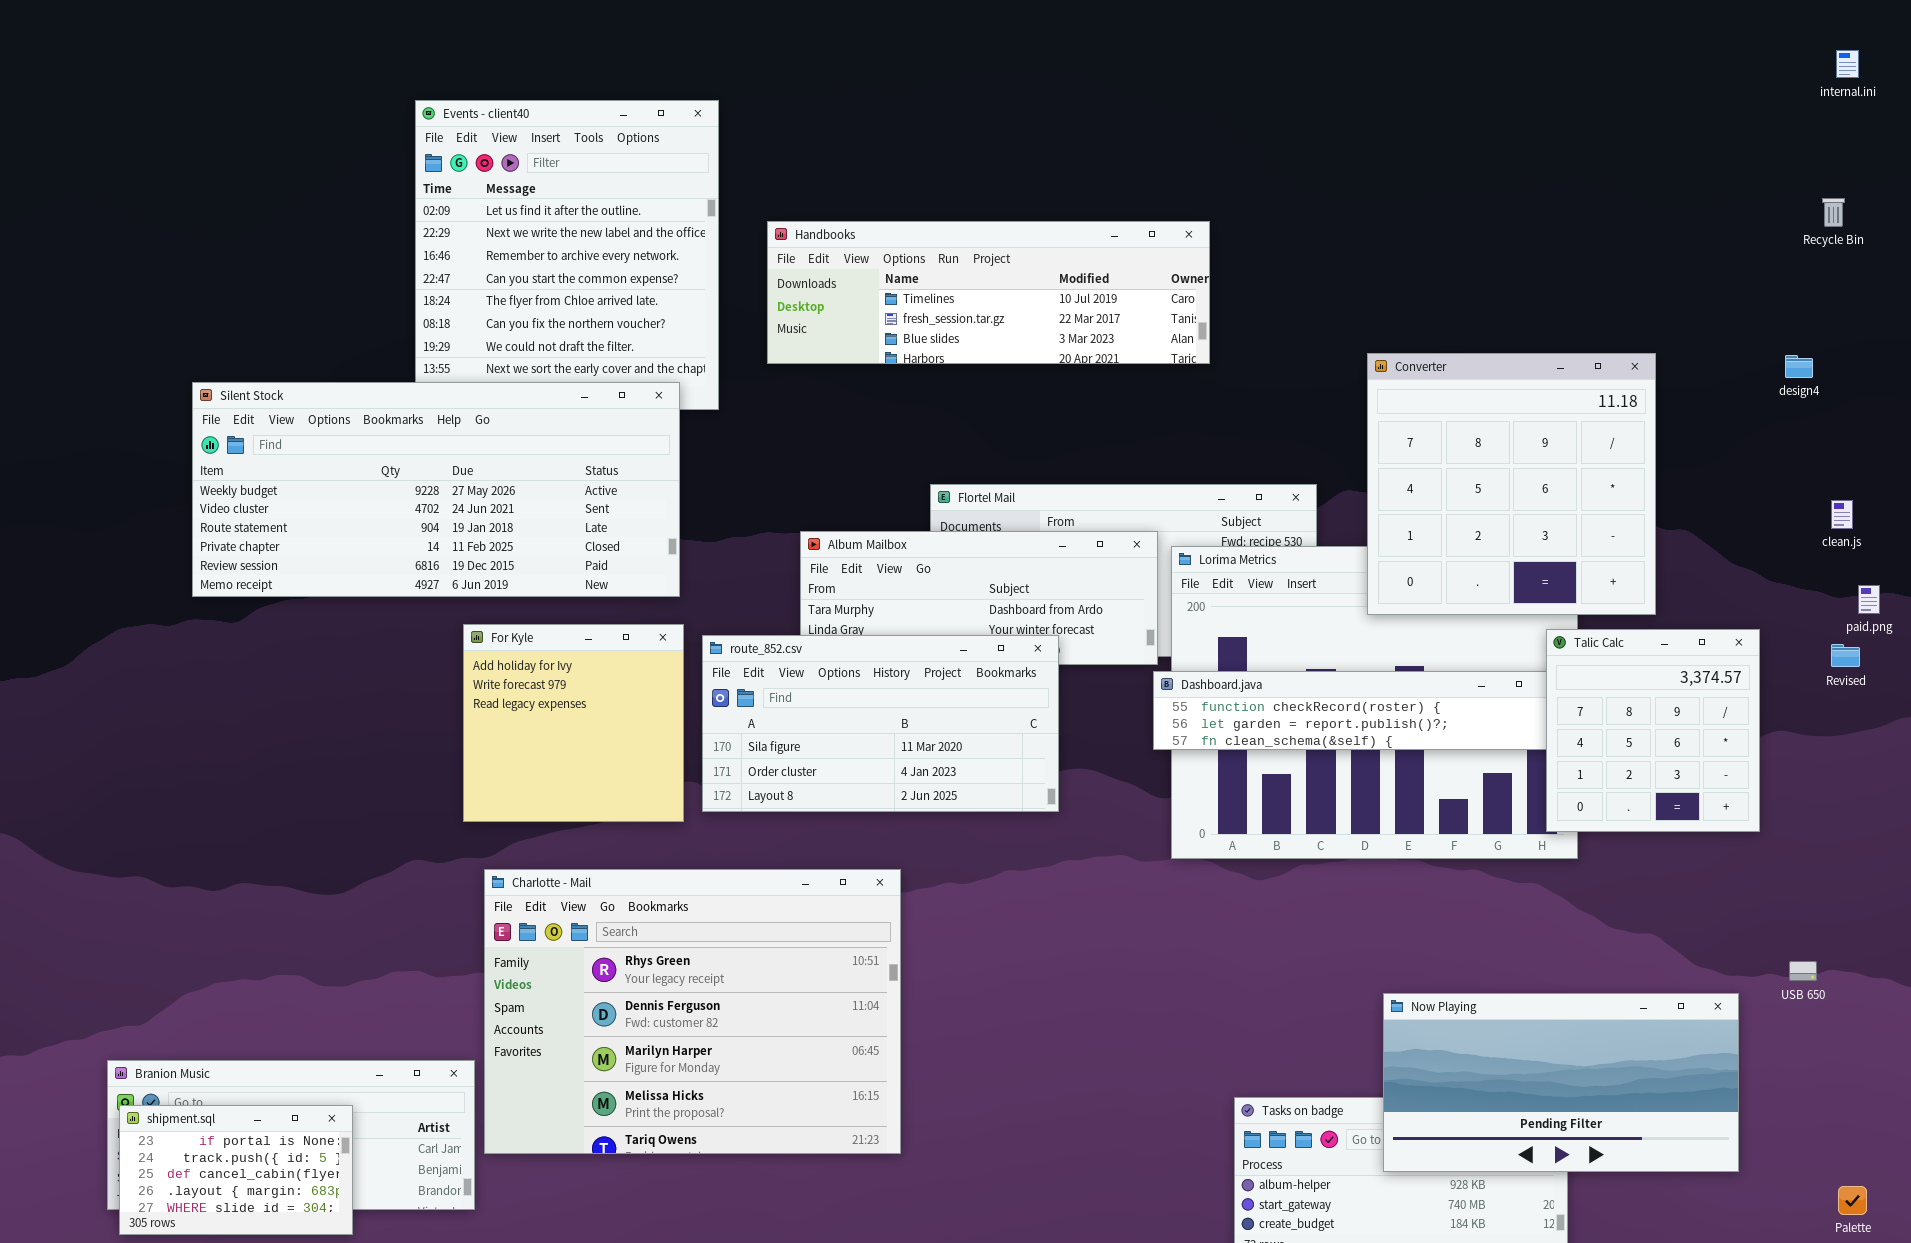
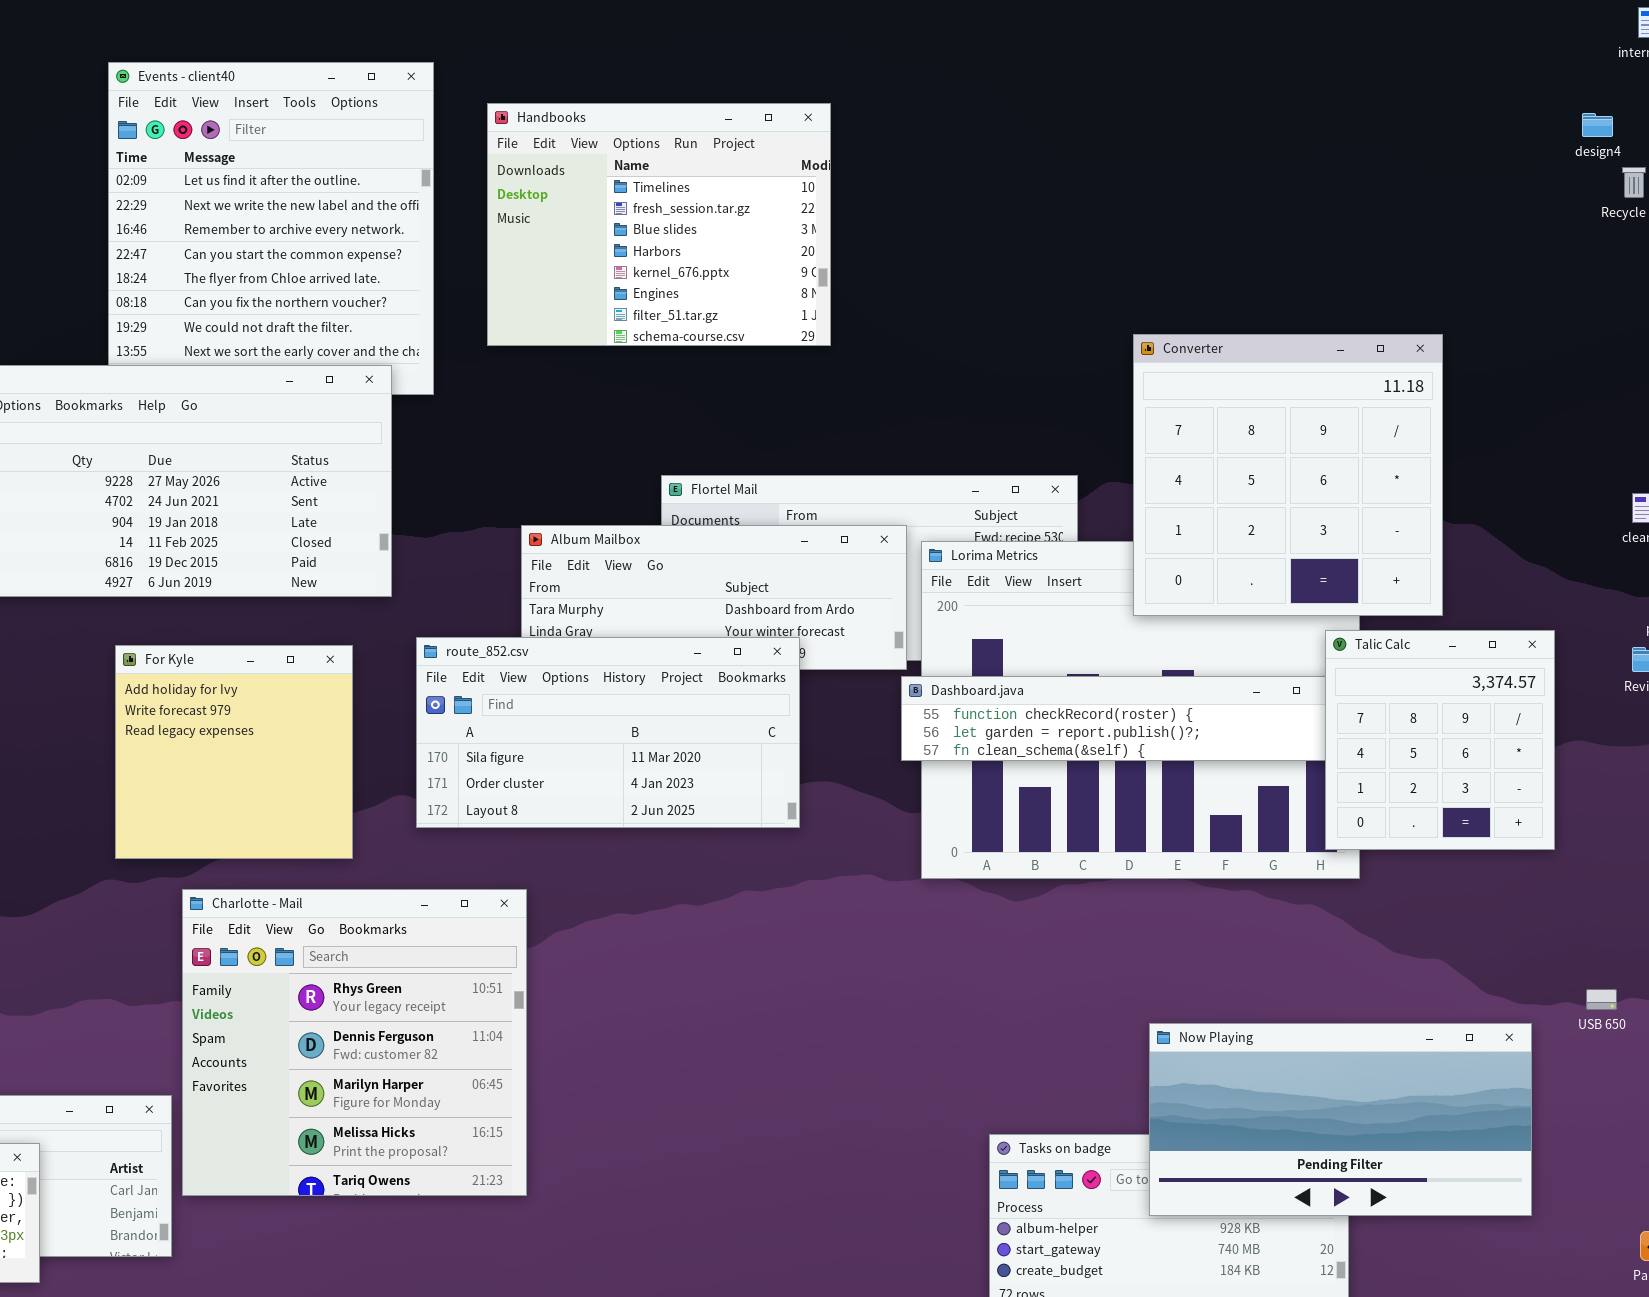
Handbooks: [767,221,1210,364] -> [487,103,831,346], resized
design4: [1785,355,1813,378] -> [1582,113,1613,137], moved
For Kyle: [463,624,684,822] -> [115,645,353,859], moved
Charlotte - Mail: [484,869,901,1154] -> [182,889,527,1196], resized

